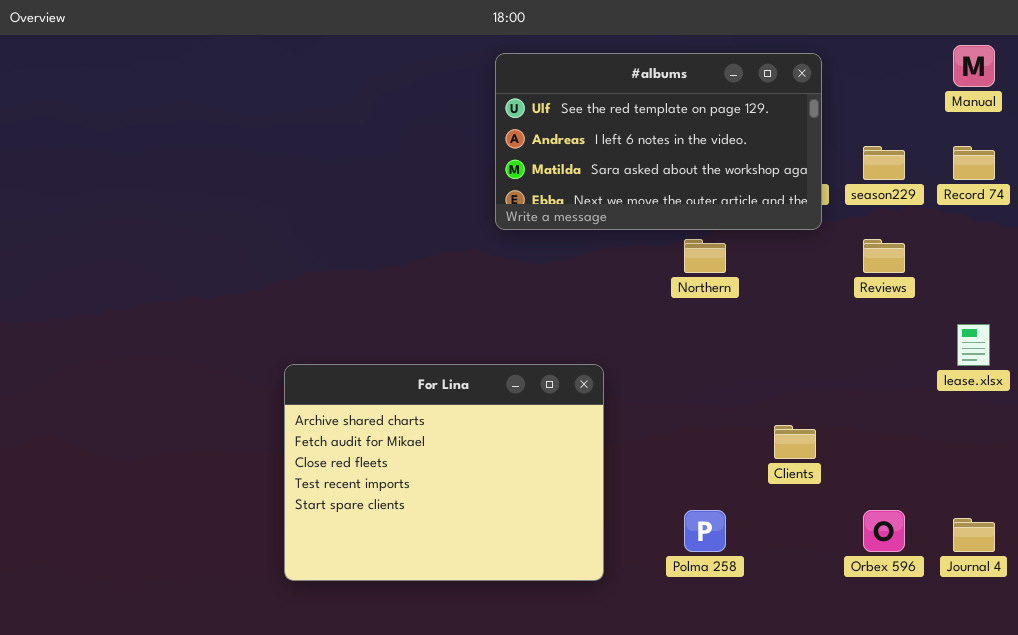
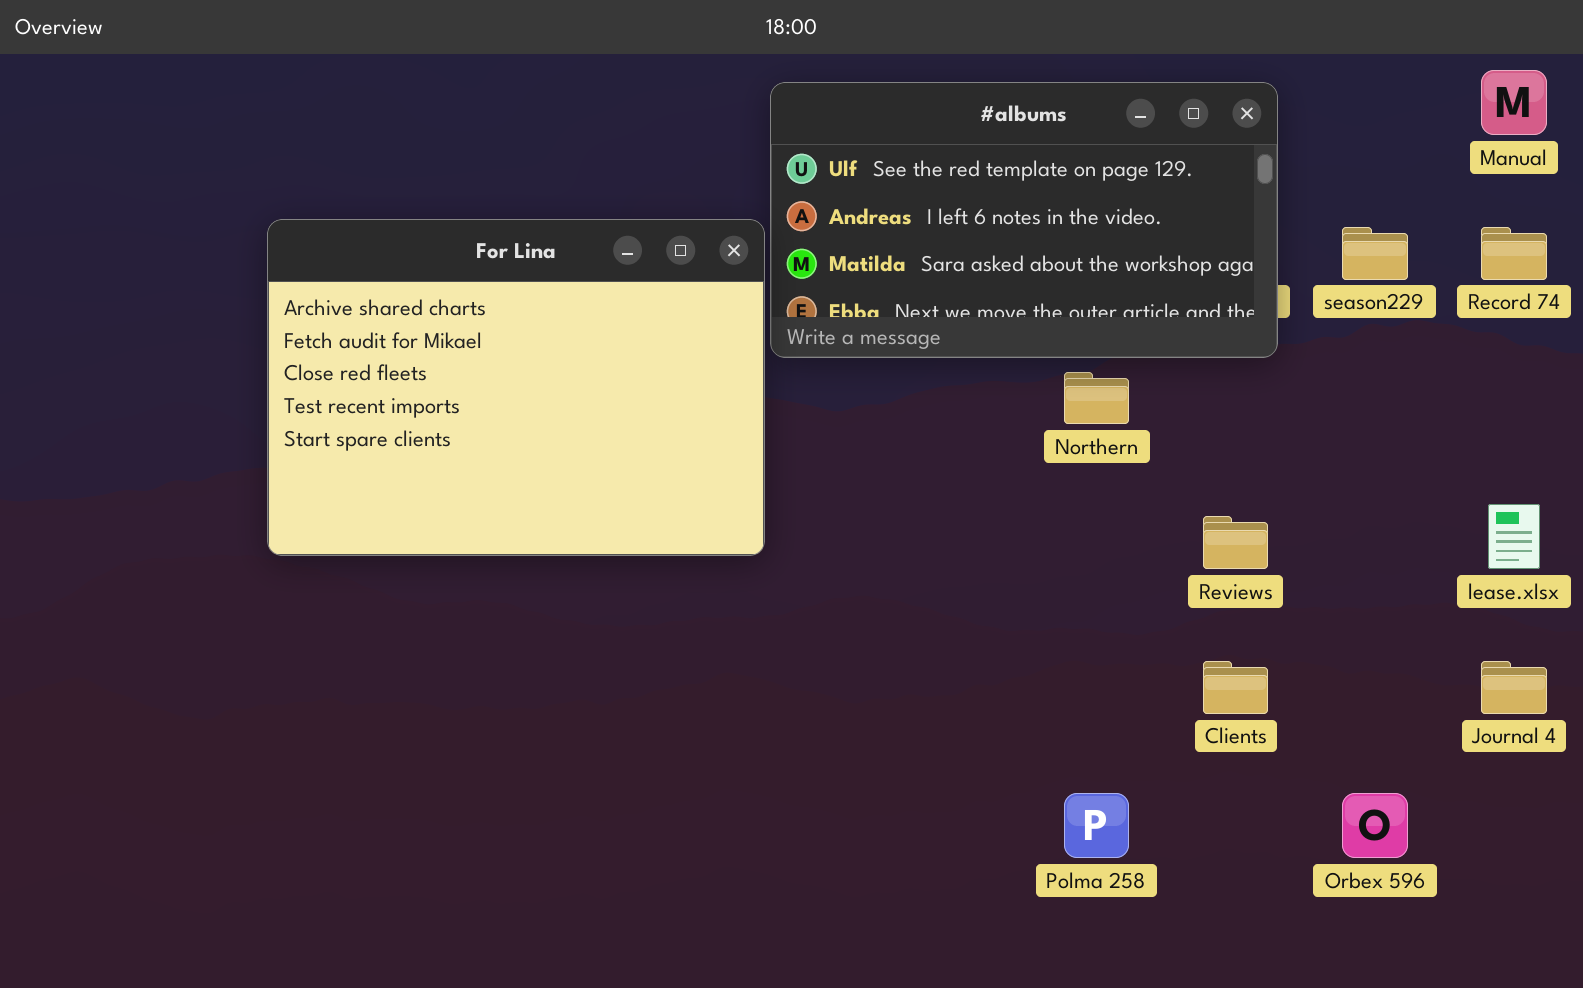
Reviews: [863,239,905,273] -> [1203,516,1268,569], moved
For Lina: [284,364,604,581] -> [267,219,765,556], moved
Journal 4: [953,518,995,552] -> [1481,661,1547,714], moved

